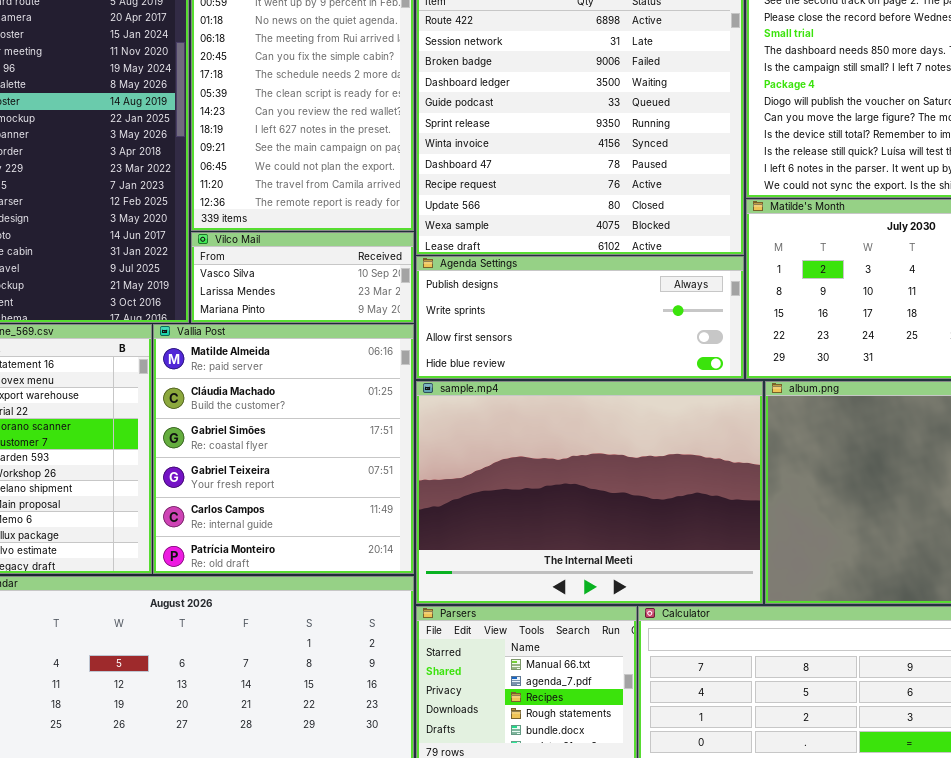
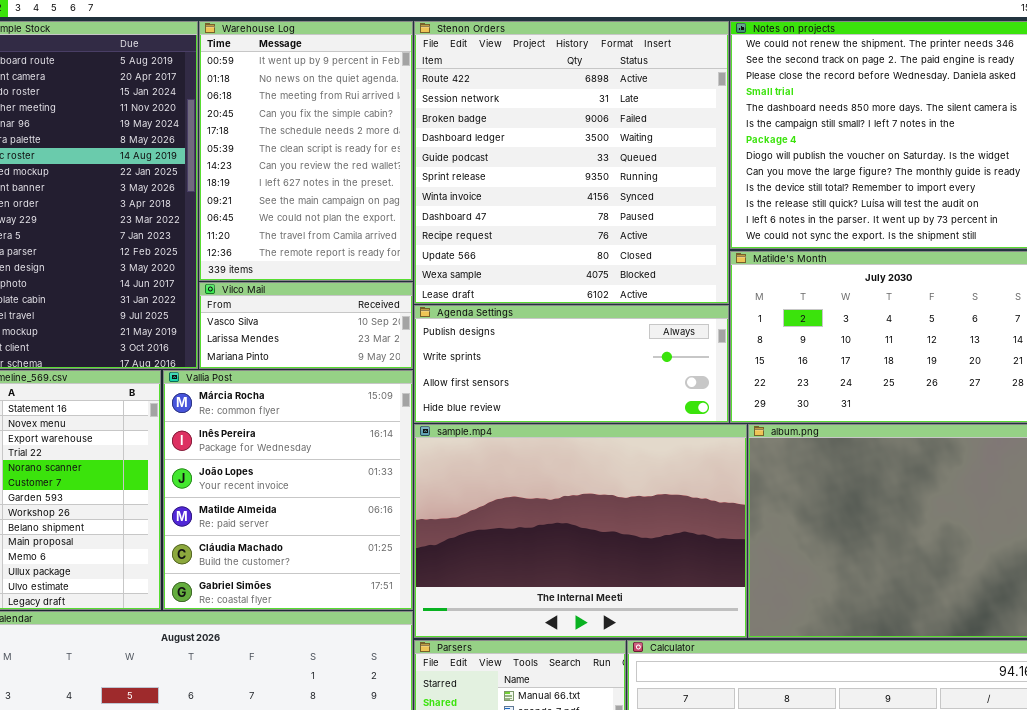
Vallia Post: [153,324,414,574] -> [163,370,413,610], scrolled up 3 rows

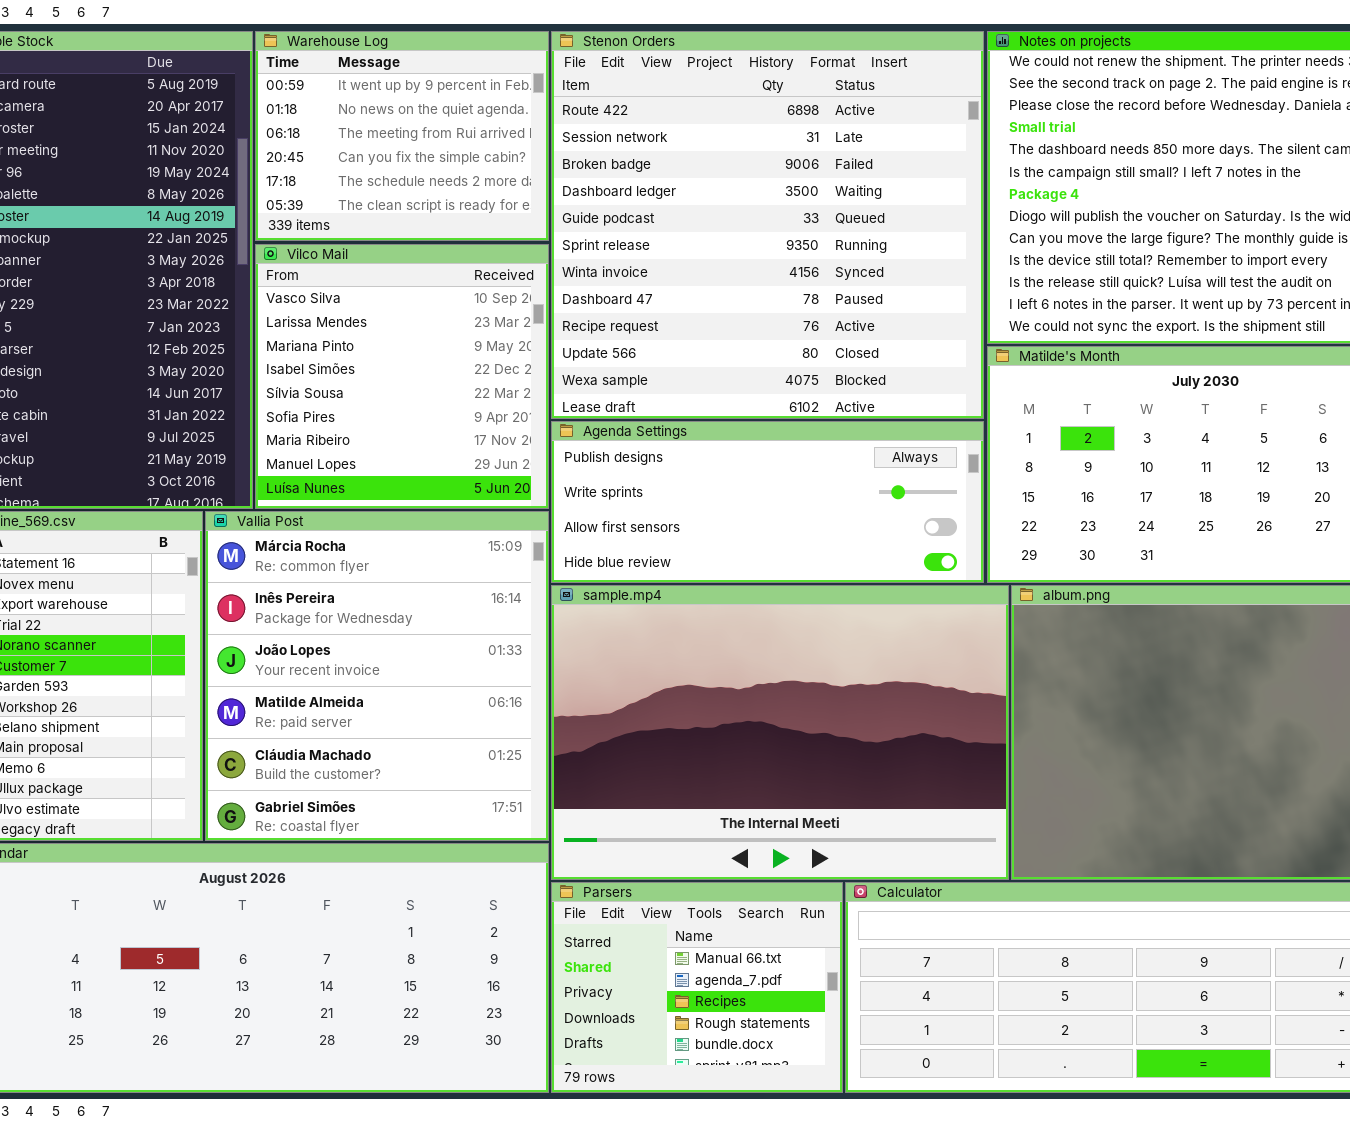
Warehouse Log: [199,21,413,281] -> [255,31,549,241], resized
Vilco Mail: [199,282,413,369] -> [255,244,549,509], resized

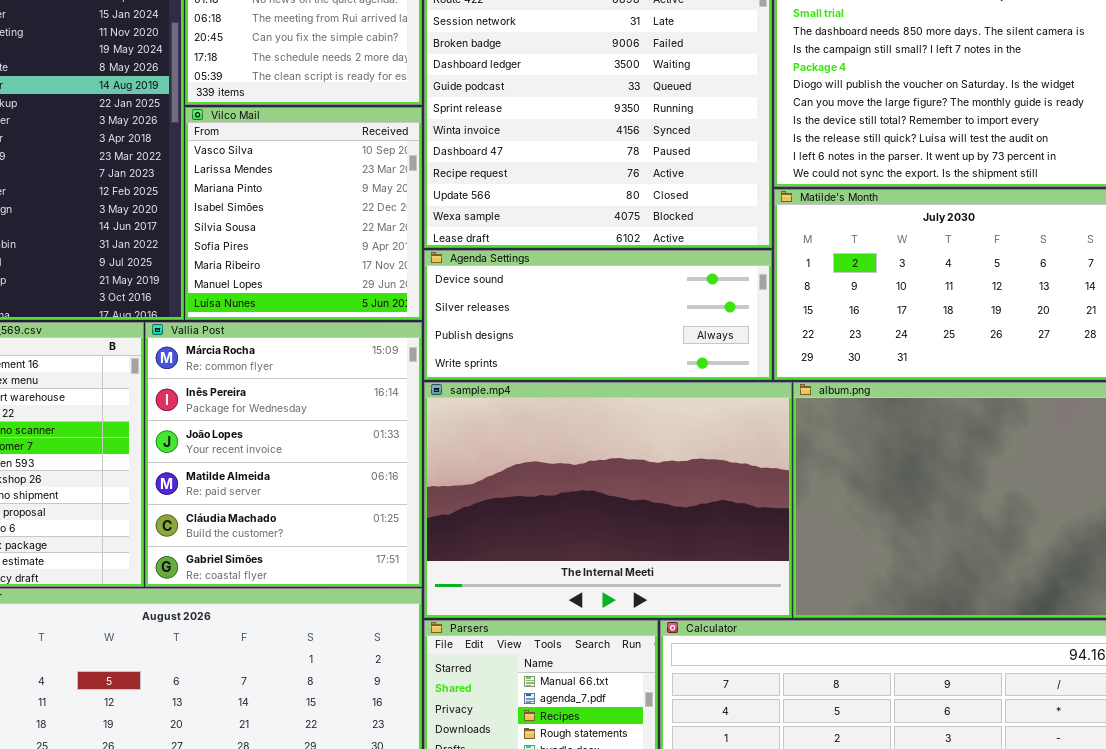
Agenda Settings: [551,421,984,583] -> [424,250,772,380], scrolled up 2 rows

